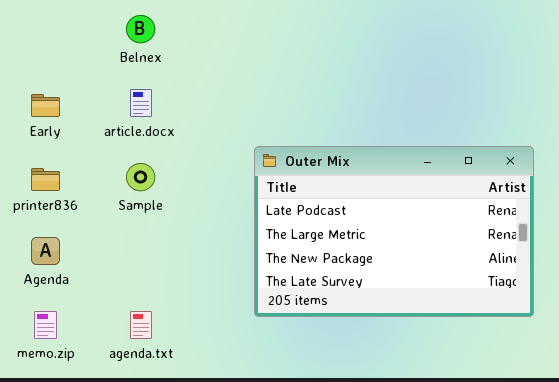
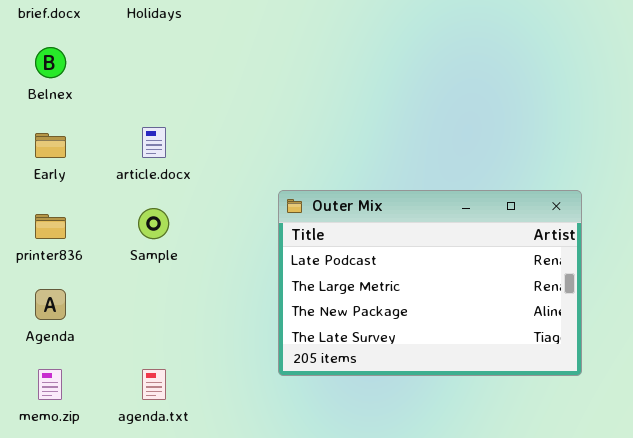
Belnex: [126,15,155,43] -> [35,47,66,78], moved

